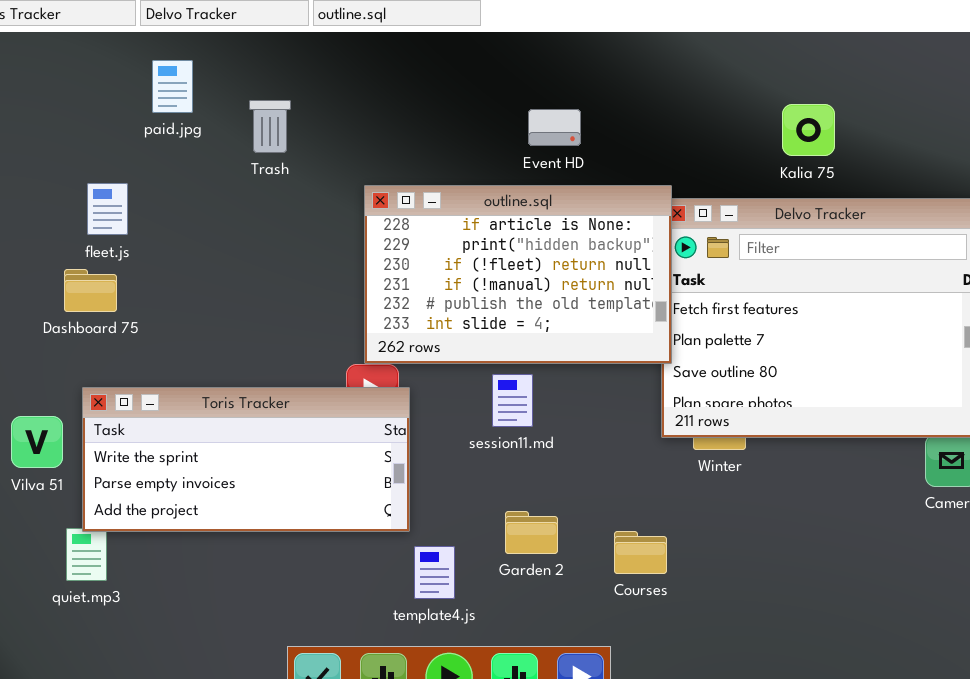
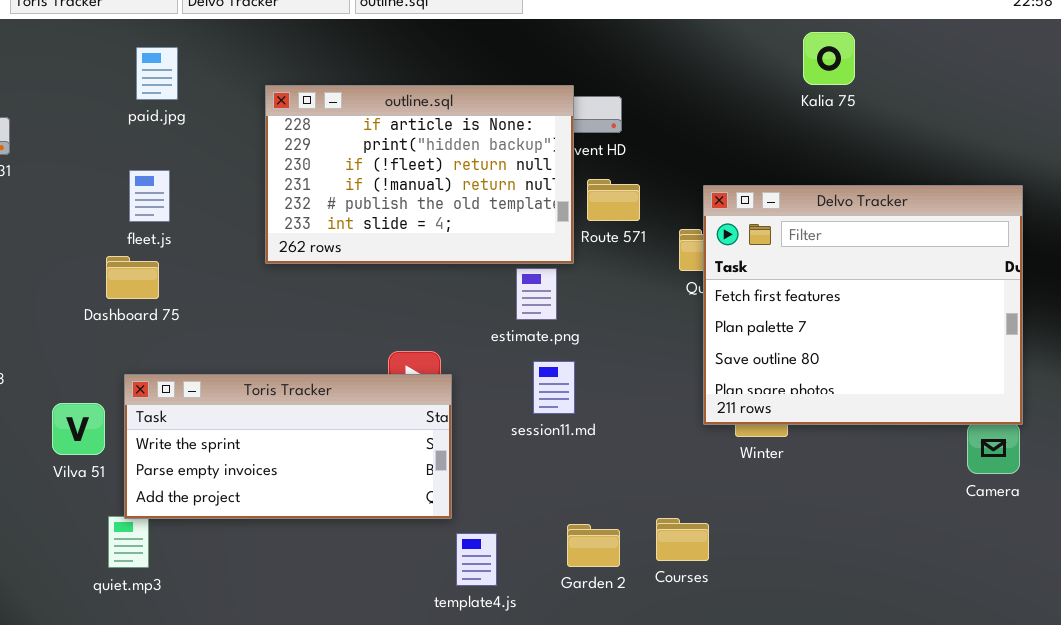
paid.jpg: [152,60,193,113] -> [136,47,178,100], moved
Kalia 75: [782,104,835,156] -> [803,32,855,85], moved
outline.sql: [364,185,672,364] -> [265,85,574,264], moved
Garden 2: [505,511,558,554] -> [567,524,620,567], moved

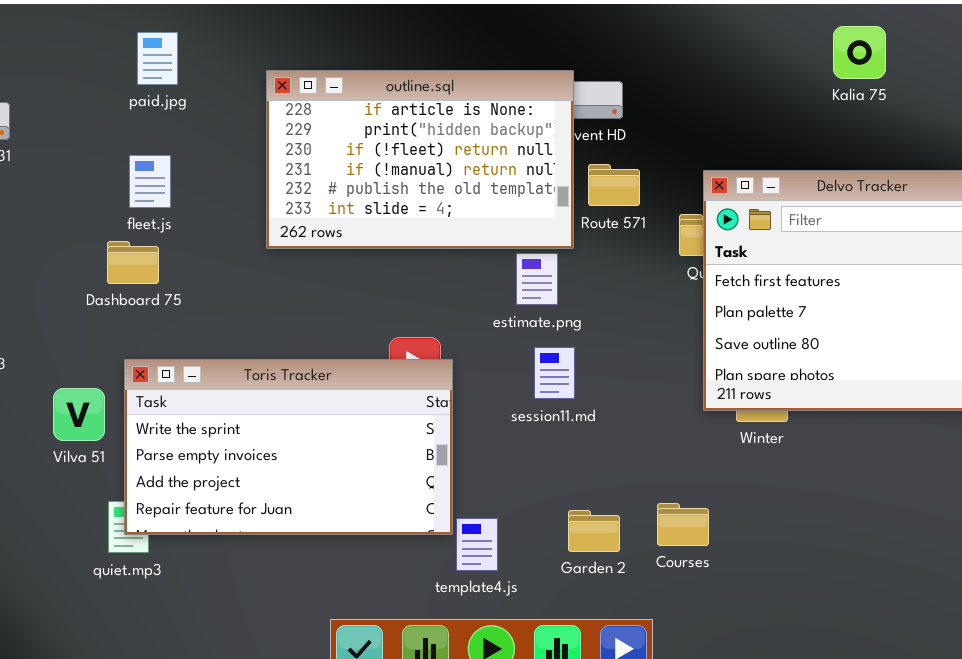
Kalia 75: [803,32,855,85] -> [833,26,886,79], moved
Toris Tracker: [124,374,452,519] -> [124,359,453,535], resized

